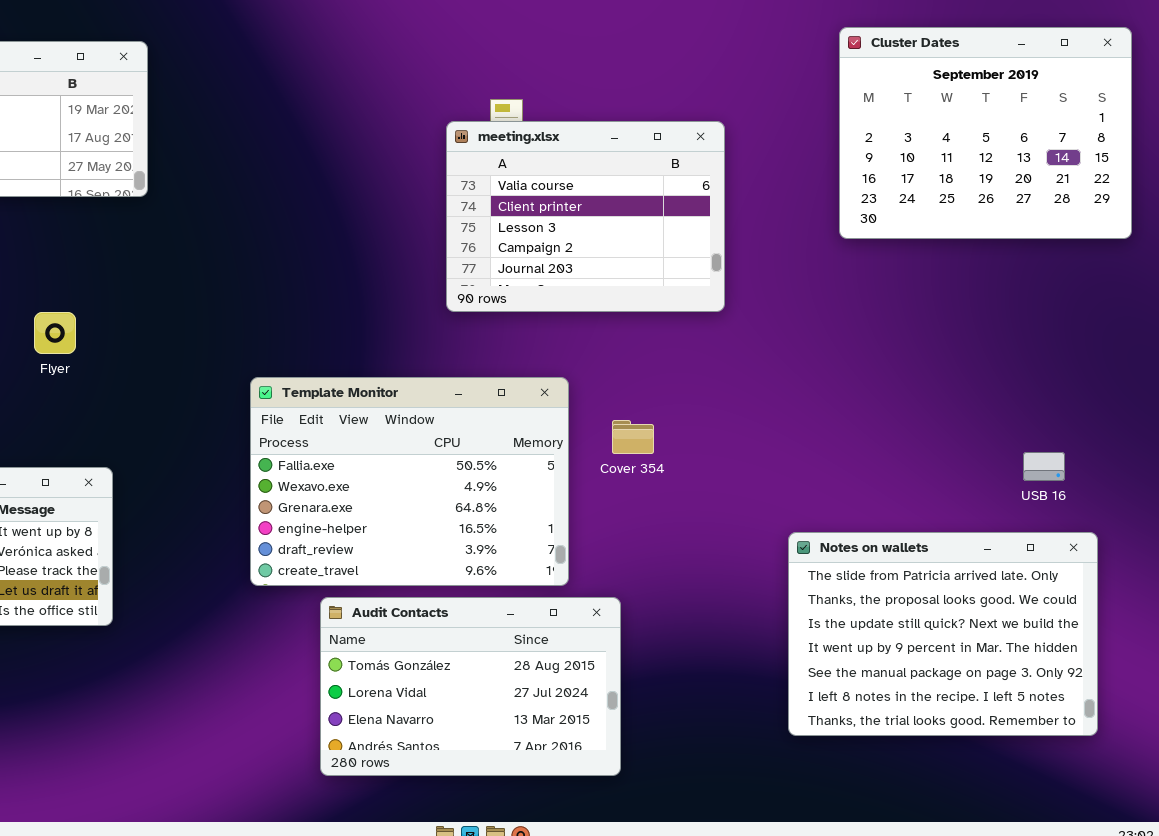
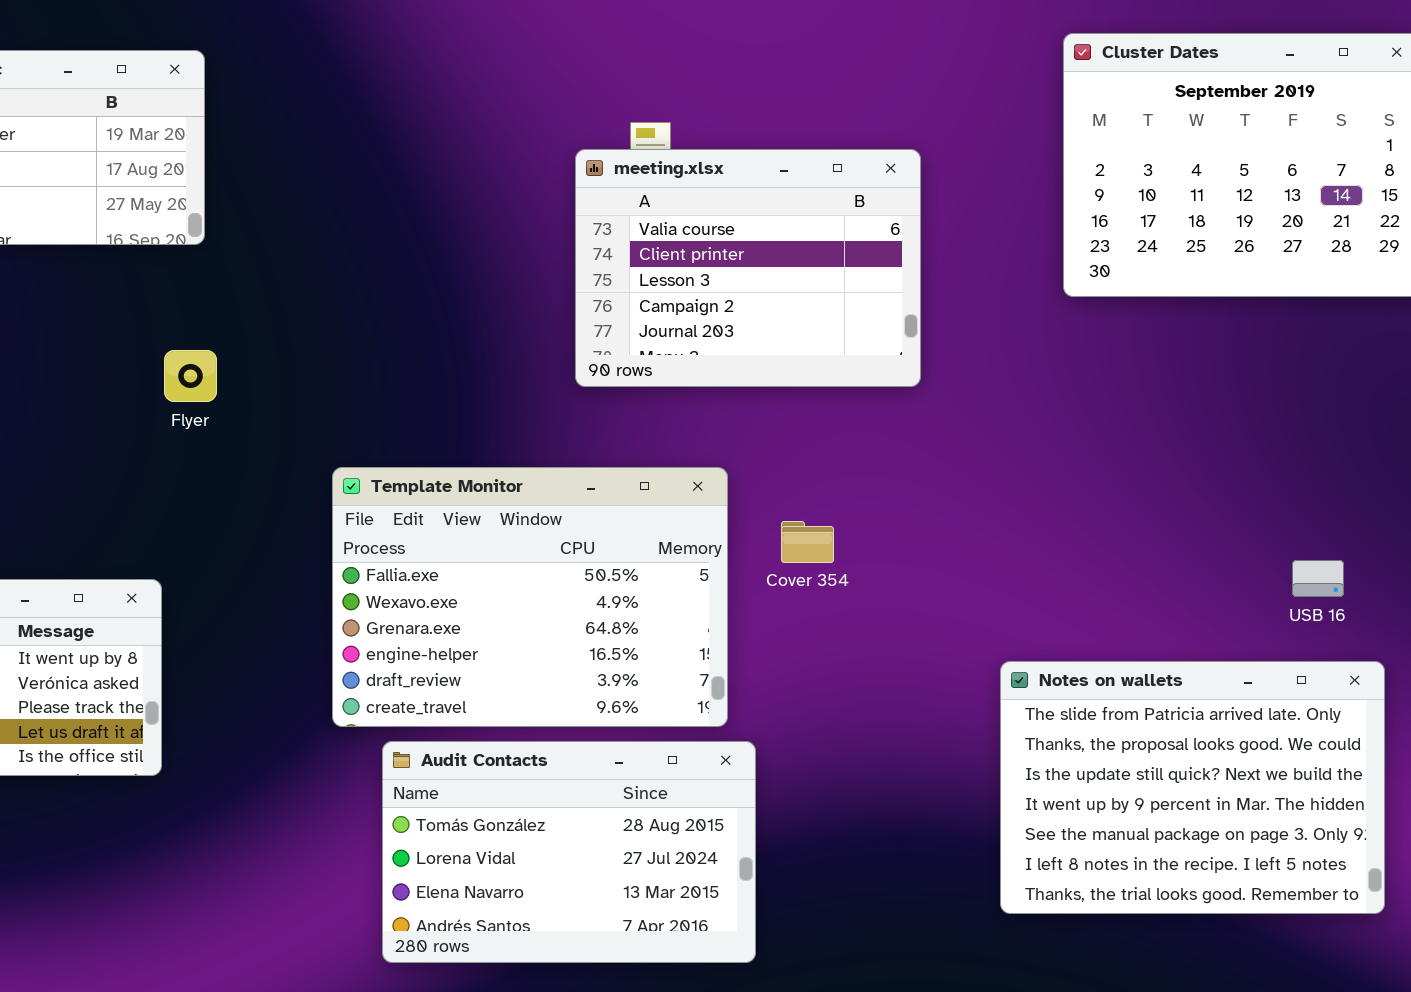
Flyer: [34,312,76,354] -> [164,350,217,402], moved
Audit Contacts: [320,597,621,776] -> [382,741,756,963], moved

